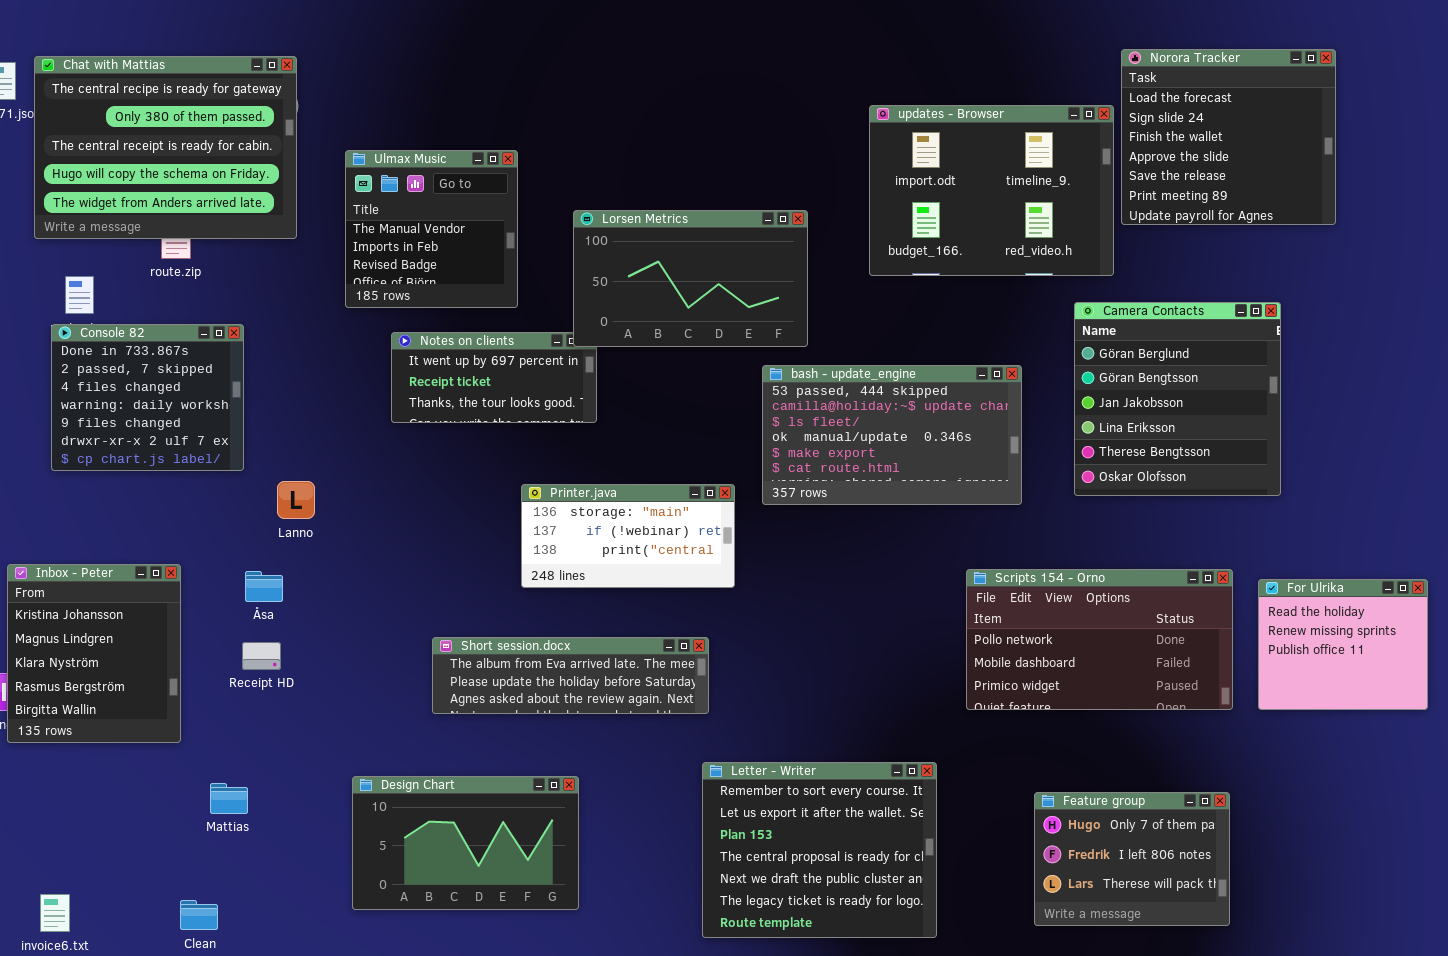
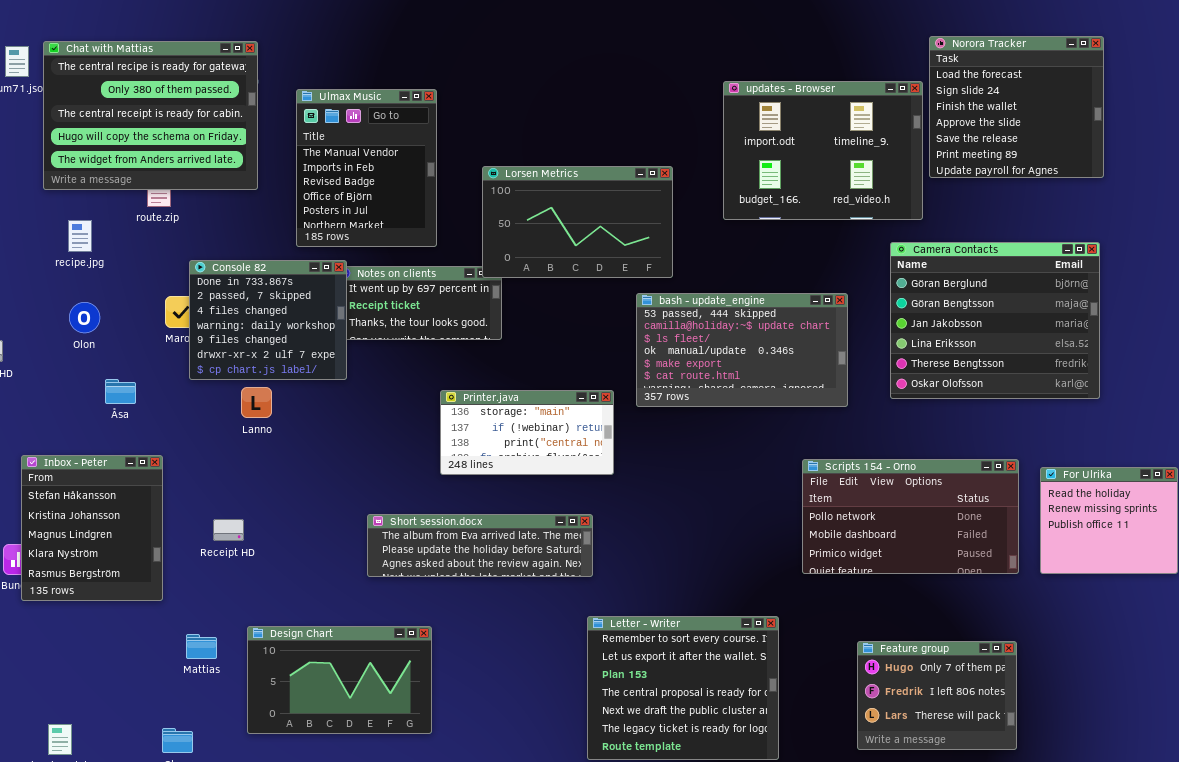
Ulmax Music: [345,150,518,308] -> [296,89,437,247], resized
Camera Contacts: [1074,302,1281,496] -> [890,242,1100,399], resized
Console 82: [51,324,244,471] -> [189,260,347,380], moved
Inbox - Peter: [7,564,181,743] -> [21,455,163,601], scrolled up 1 row
Åsa: [245,571,283,602] -> [105,379,136,404], moved
Design Chart: [352,776,579,910] -> [247,626,432,734], moved

